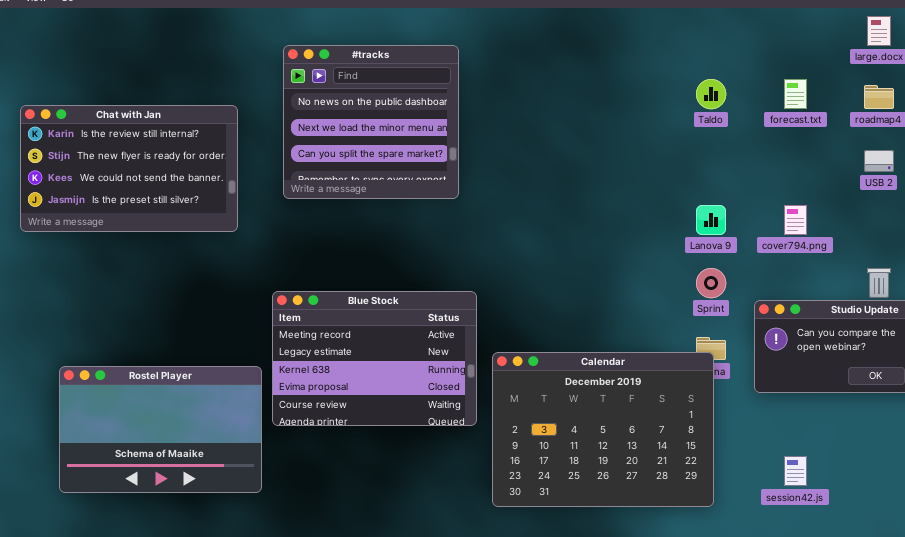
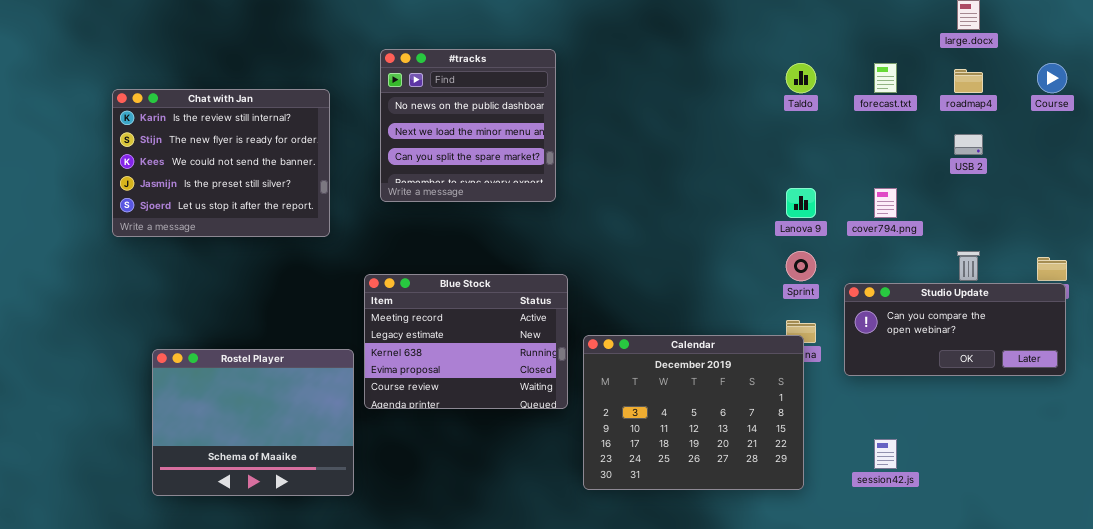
#tracks: [283,45,459,199] -> [380,49,556,202], moved
Chat with Jan: [20,105,238,232] -> [112,89,330,237], resized
Rostel Player: [59,366,262,493] -> [152,349,354,496], resized

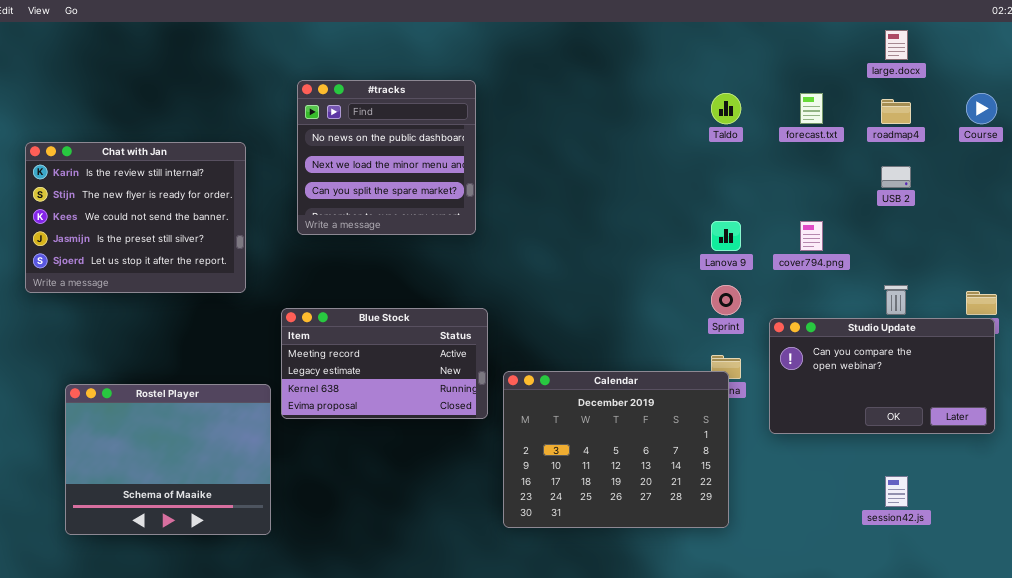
Chat with Jan: [112,89,330,237] -> [25,142,246,293], moved
Blue Stock: [364,274,568,409] -> [281,308,488,419], resized
Studio Update: [844,283,1066,376] -> [769,318,995,434], resized
session42.js: [874,439,897,469] -> [885,476,908,507], moved

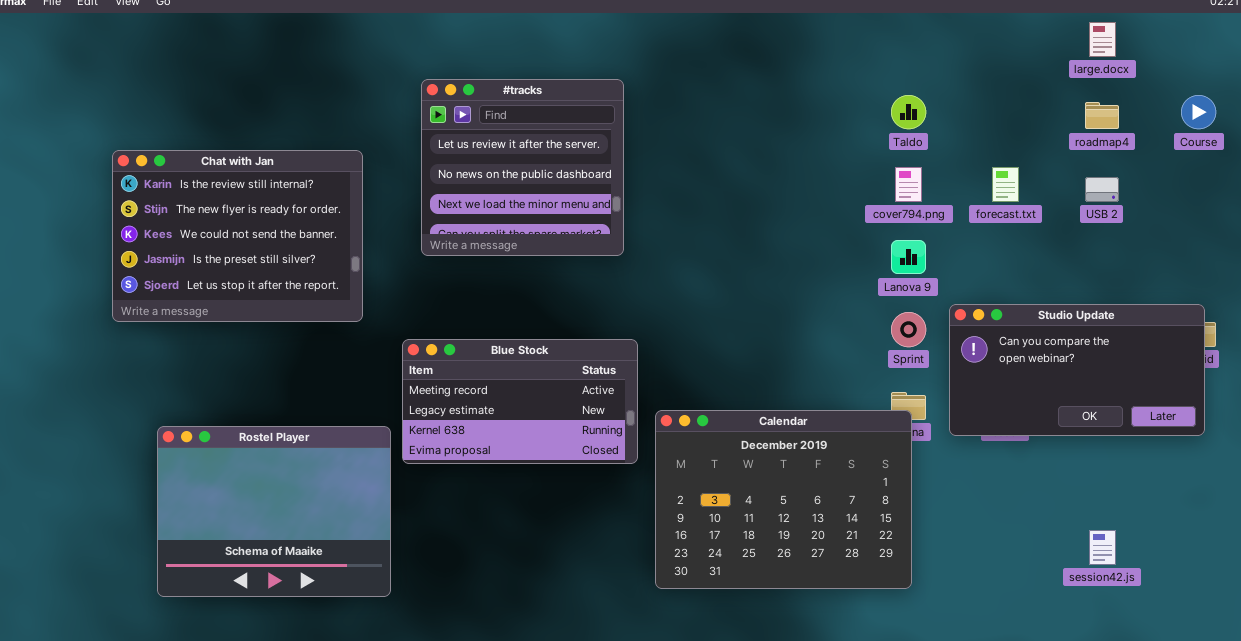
#tracks: [297,80,476,235] -> [421,79,624,256], scrolled up 1 row
forecast.txt: [800,93,823,124] -> [992,167,1019,202], moved
cover794.png: [800,221,823,251] -> [895,167,922,202], moved
Studio Update: [769,318,995,434] -> [949,304,1205,436], moved

